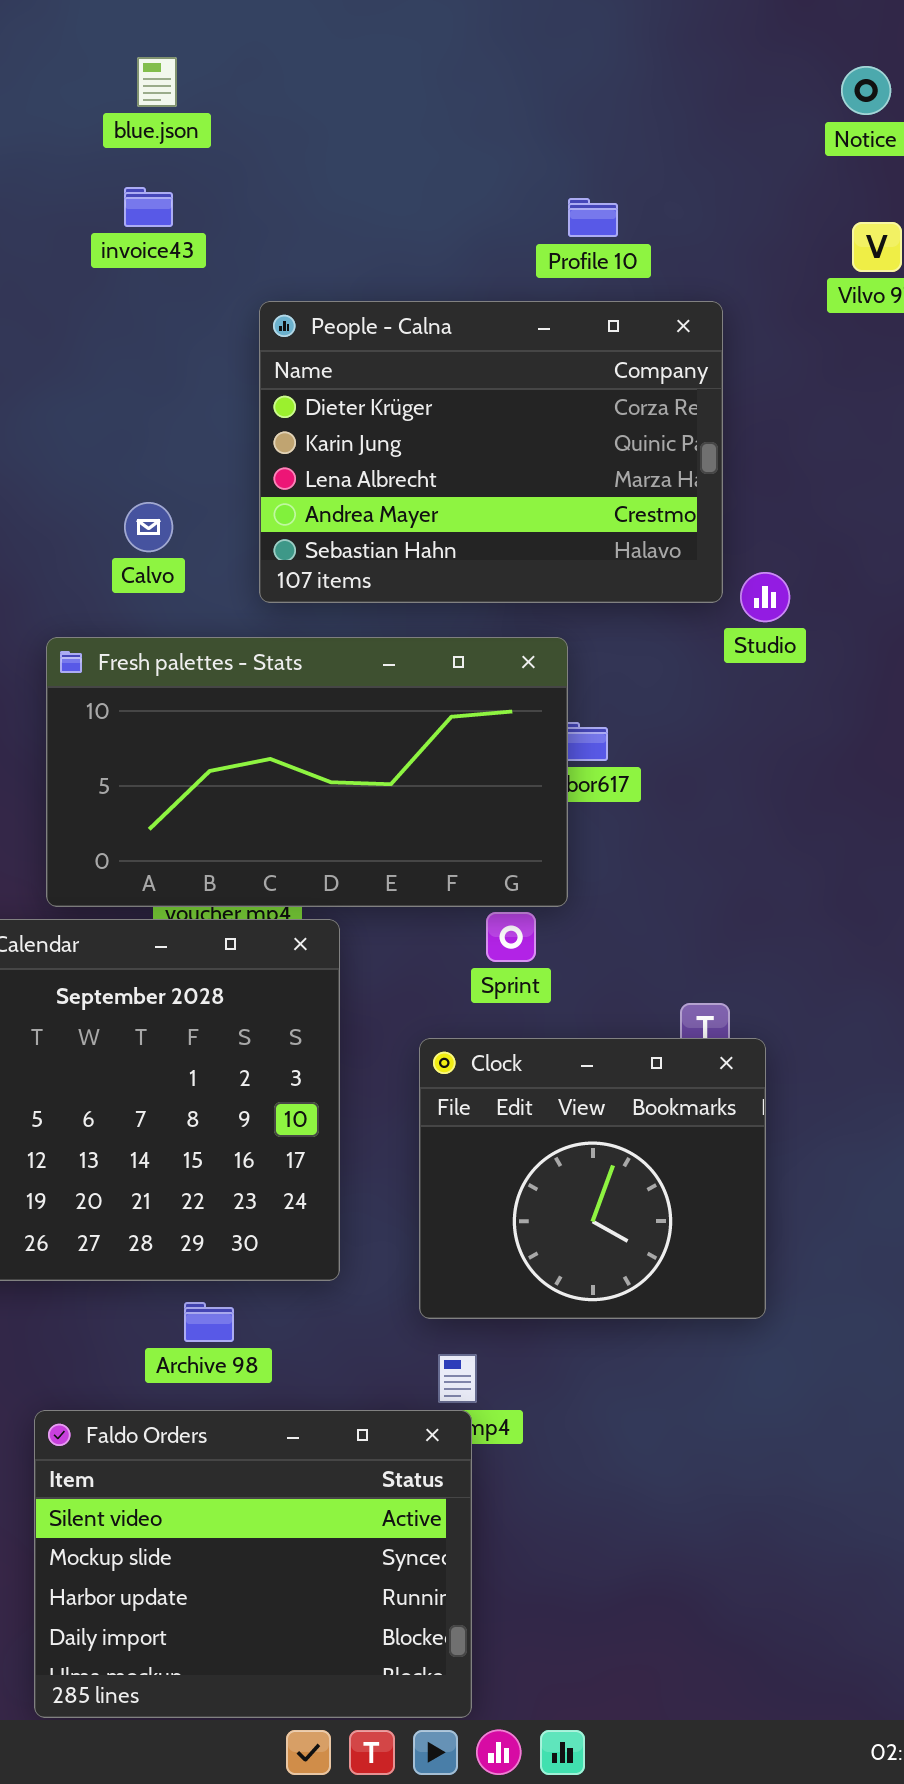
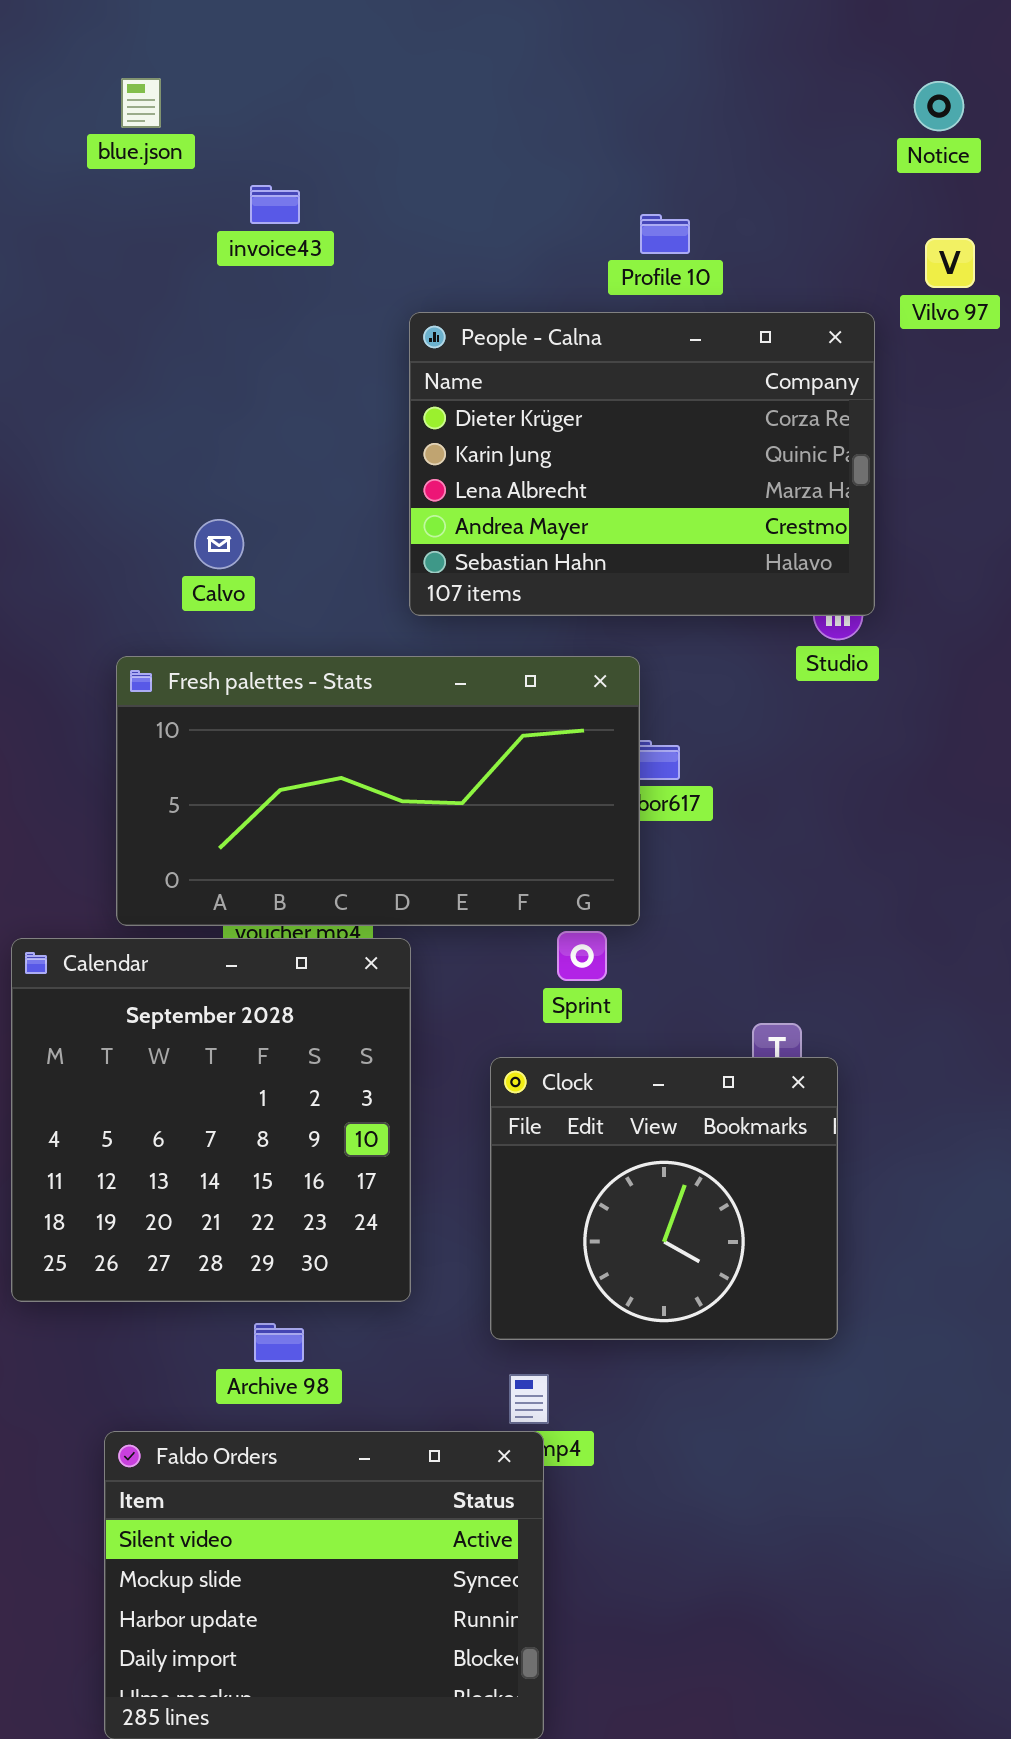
blue.json: [137,57,177,107] -> [121,78,161,128], moved
invoice43: [124,187,173,227] -> [250,185,300,224], moved
People - Calna: [259,301,723,603] -> [409,312,875,616], moved

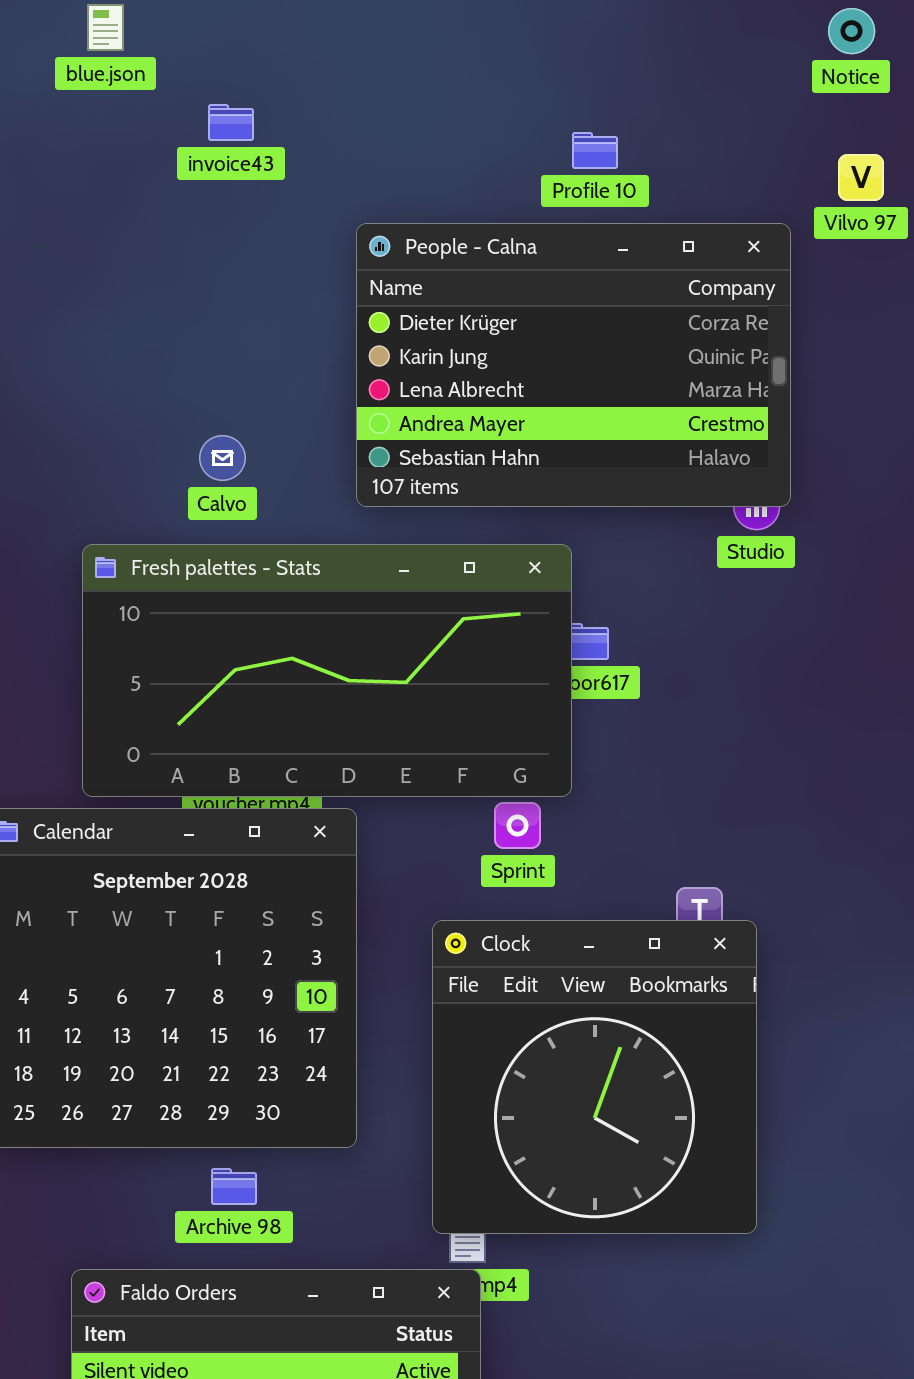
Calvo: [194,519,244,569] -> [199,435,246,481], moved
Clock: [490,1057,838,1340] -> [432,920,757,1234], resized

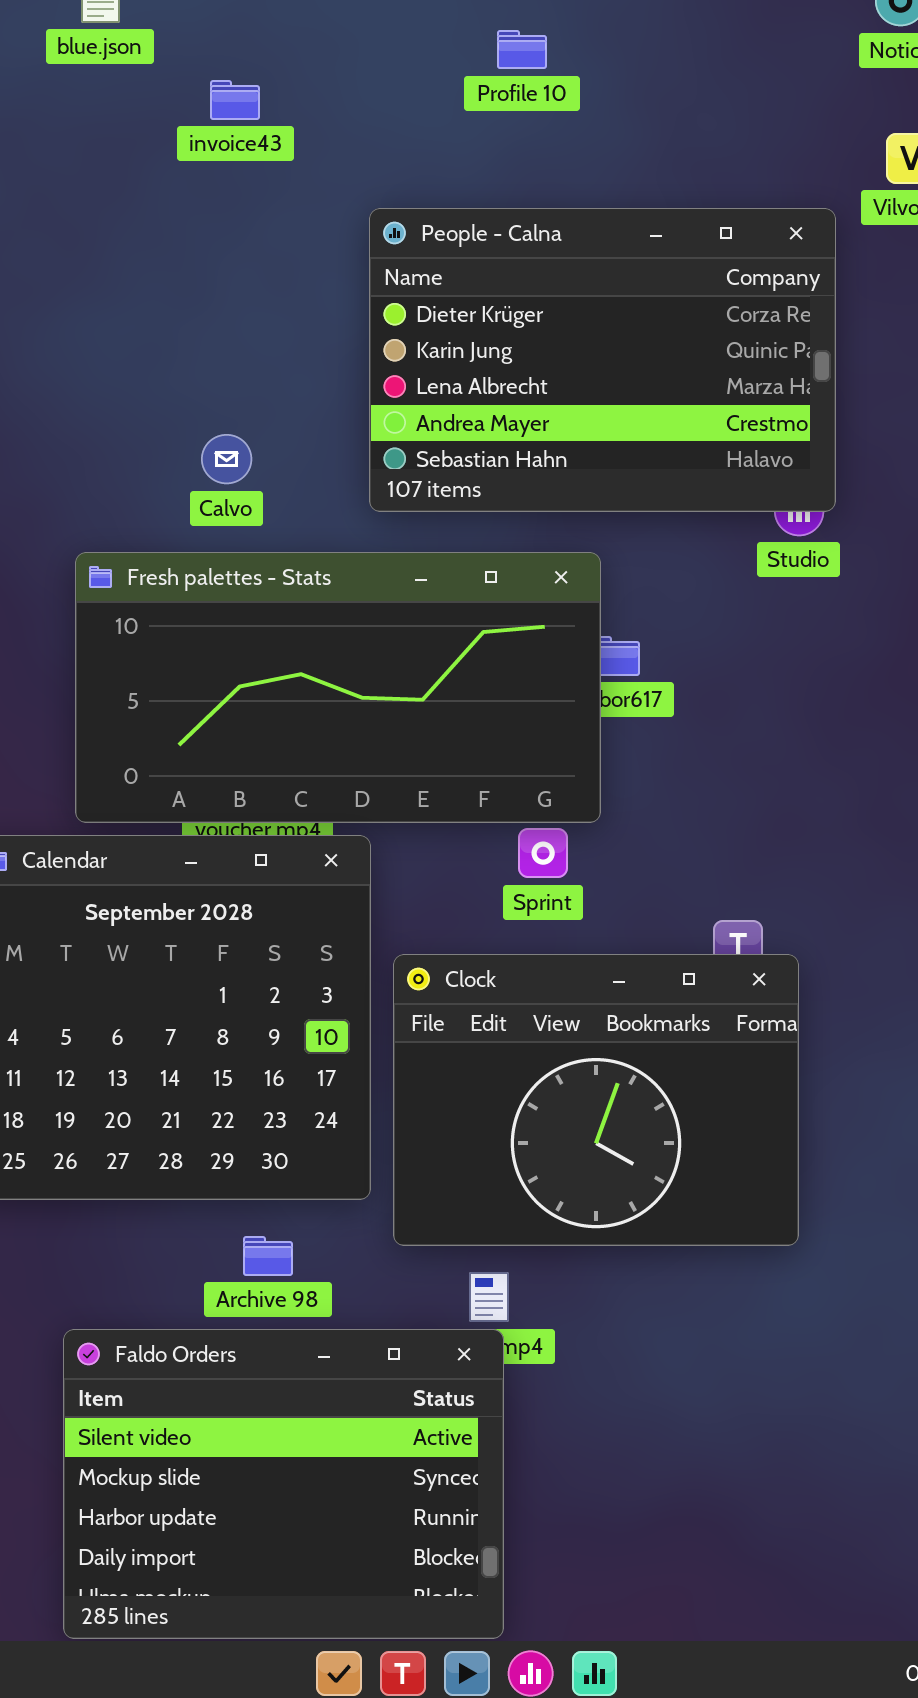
Profile 10: [572,132,618,169] -> [497,30,547,69], moved
Clock: [432,920,757,1234] -> [393,954,799,1246], resized
Archive 98: [211,1168,257,1205] -> [243,1236,293,1276], moved

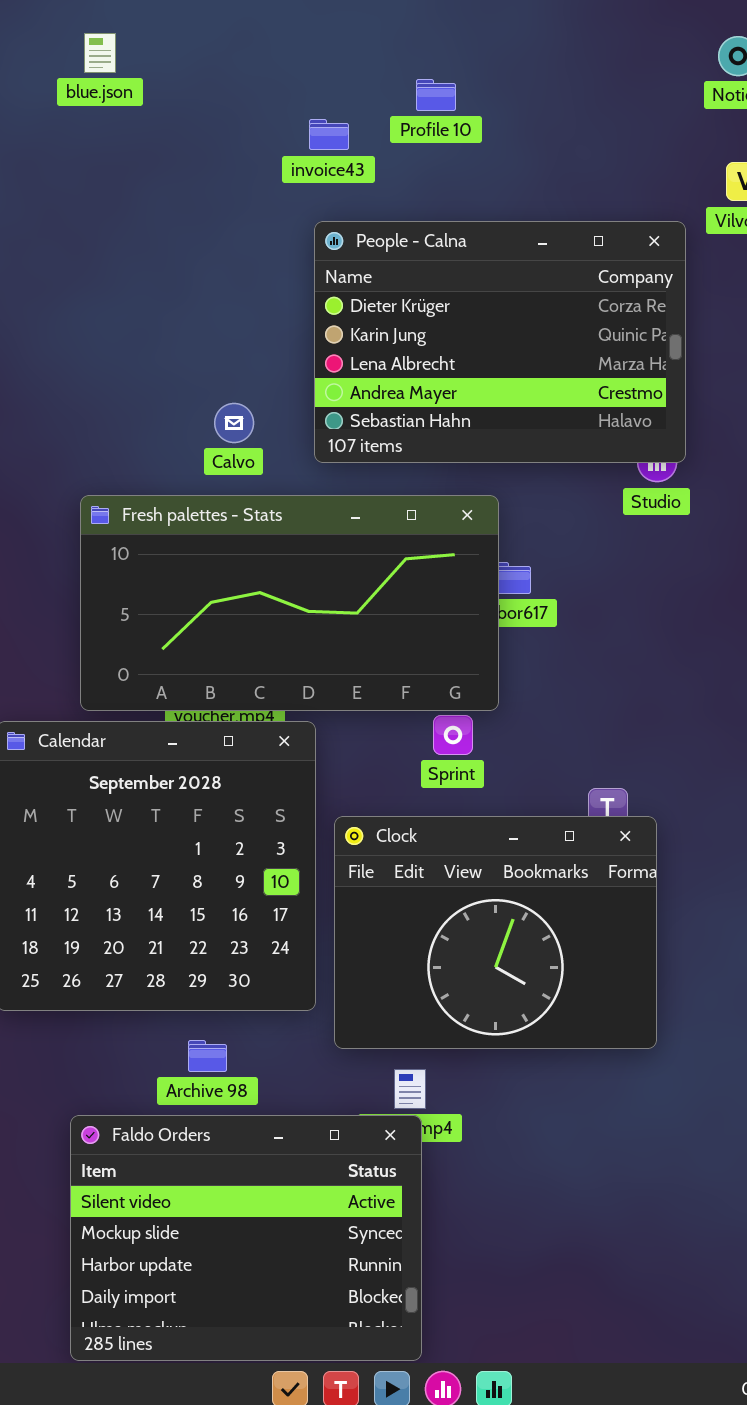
invoice43: [210,80,260,120] -> [309,119,349,150], moved
Calvo: [201,434,252,484] -> [214,403,254,443], moved
Archive 98: [243,1236,293,1276] -> [188,1040,227,1072], moved

